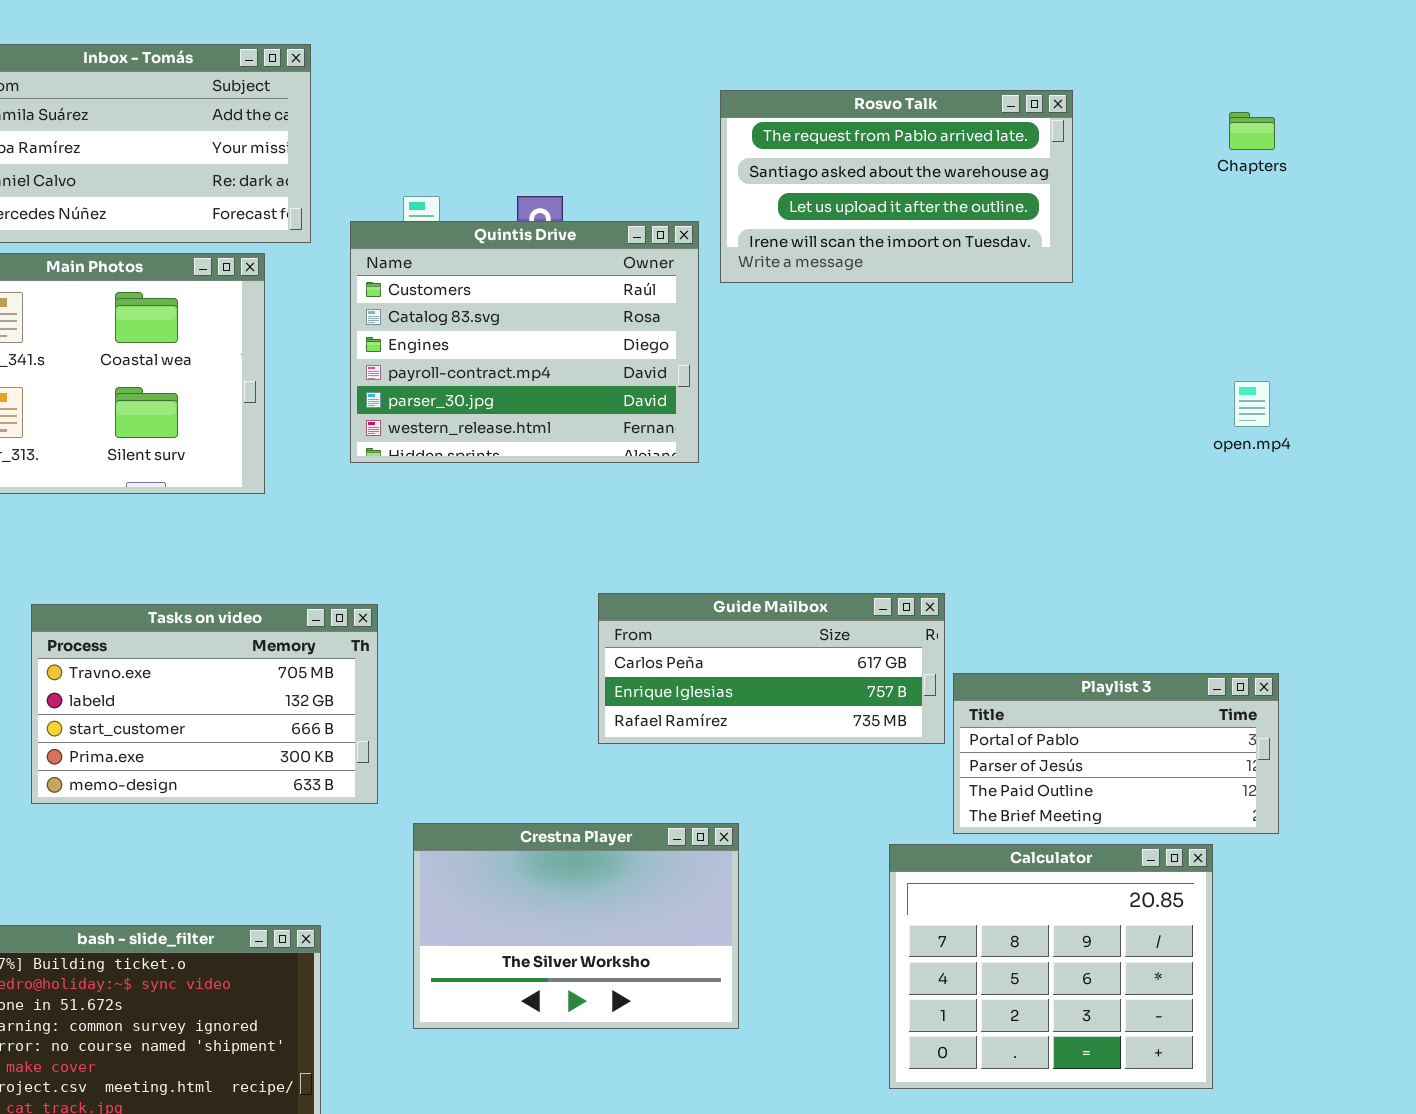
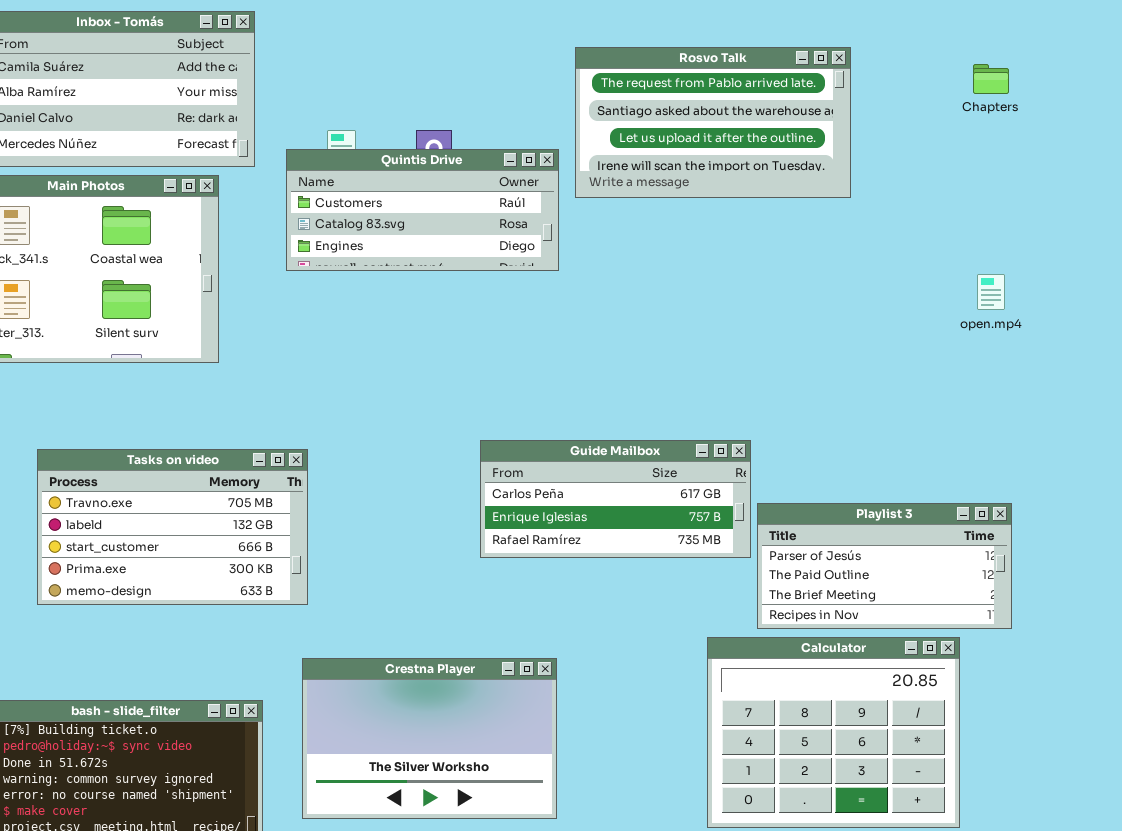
Quintis Drive: [350,221,699,463] -> [286,149,559,271], resized
Playlist 3: [953,673,1279,834] -> [757,503,1012,629], scrolled down 1 row
Crestna Player: [413,823,739,1029] -> [302,658,557,819], moved

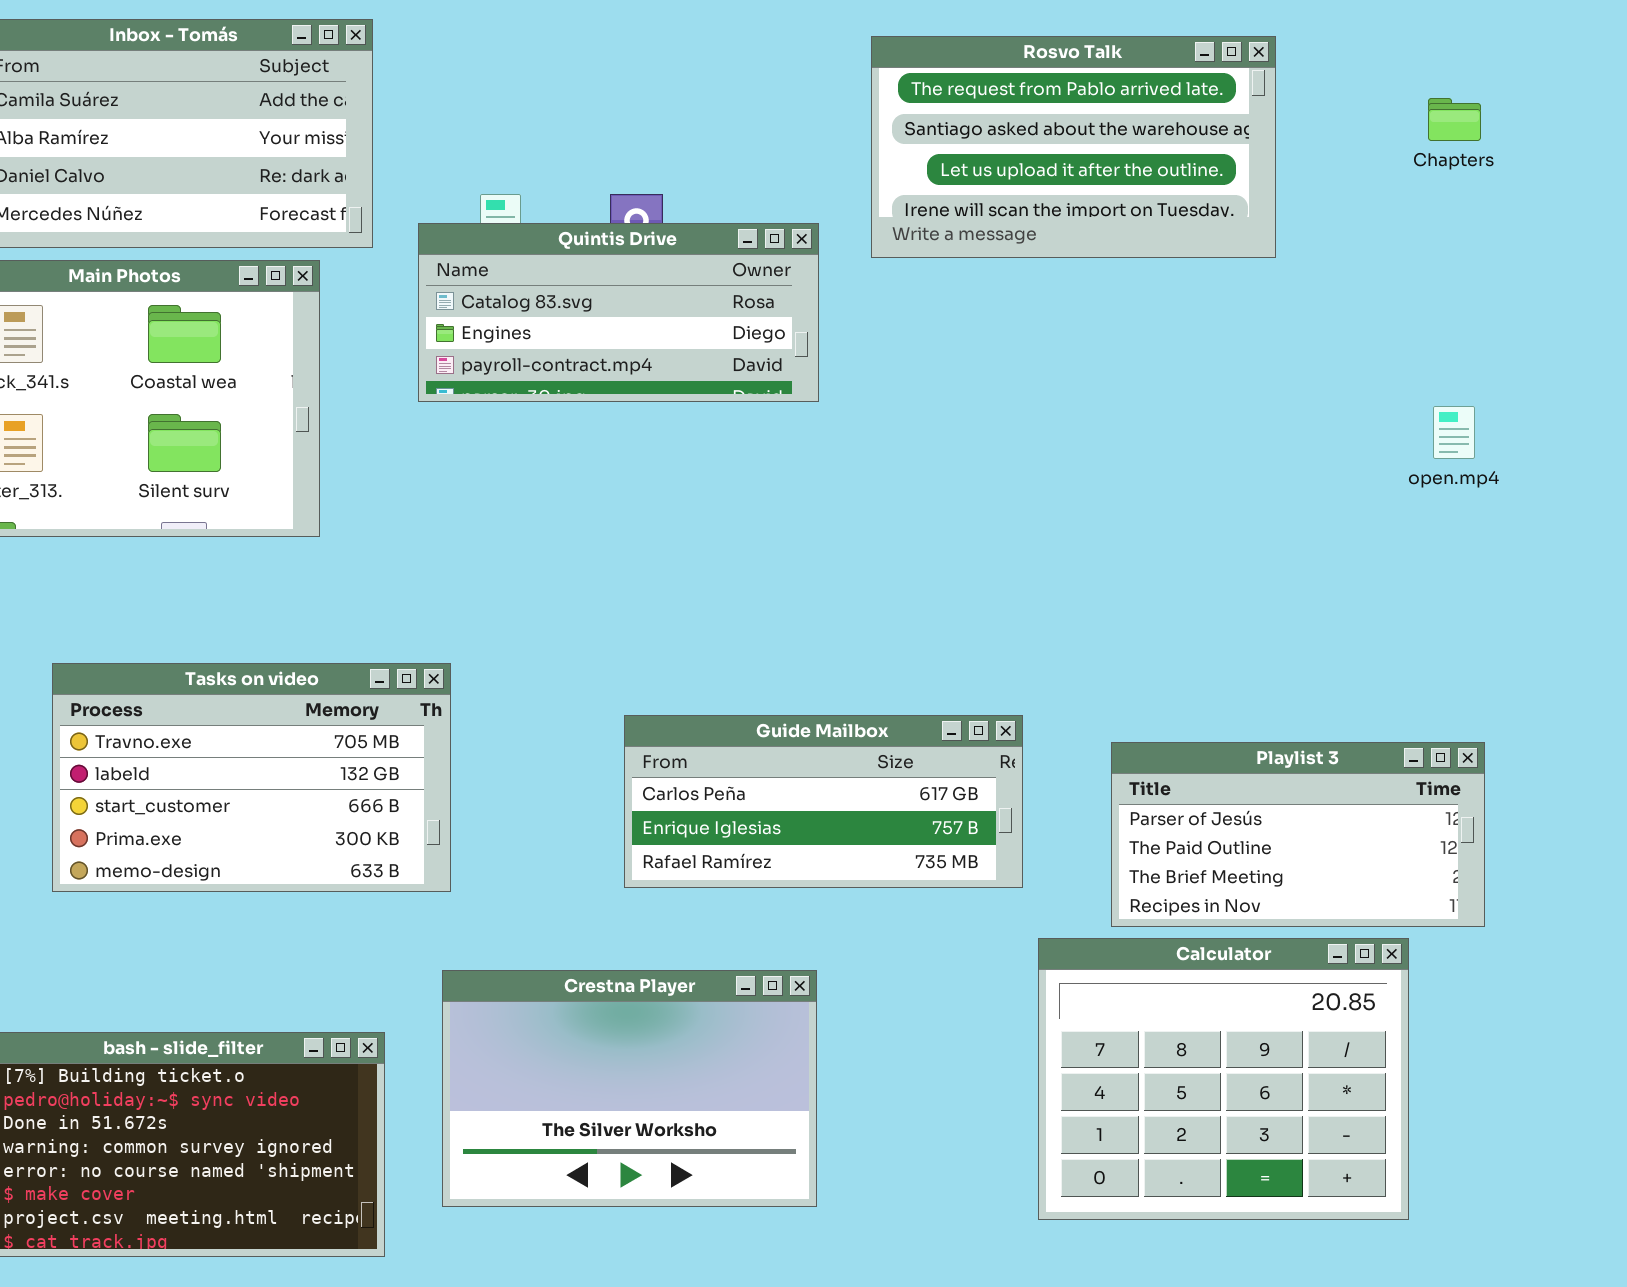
Rosvo Talk: [575,47,851,198] -> [871,36,1276,258], moved
Quintis Drive: [286,149,559,271] -> [418,223,819,402], scrolled down 1 row
Guide Mailbox: [480,440,751,558] -> [624,715,1023,888], moved

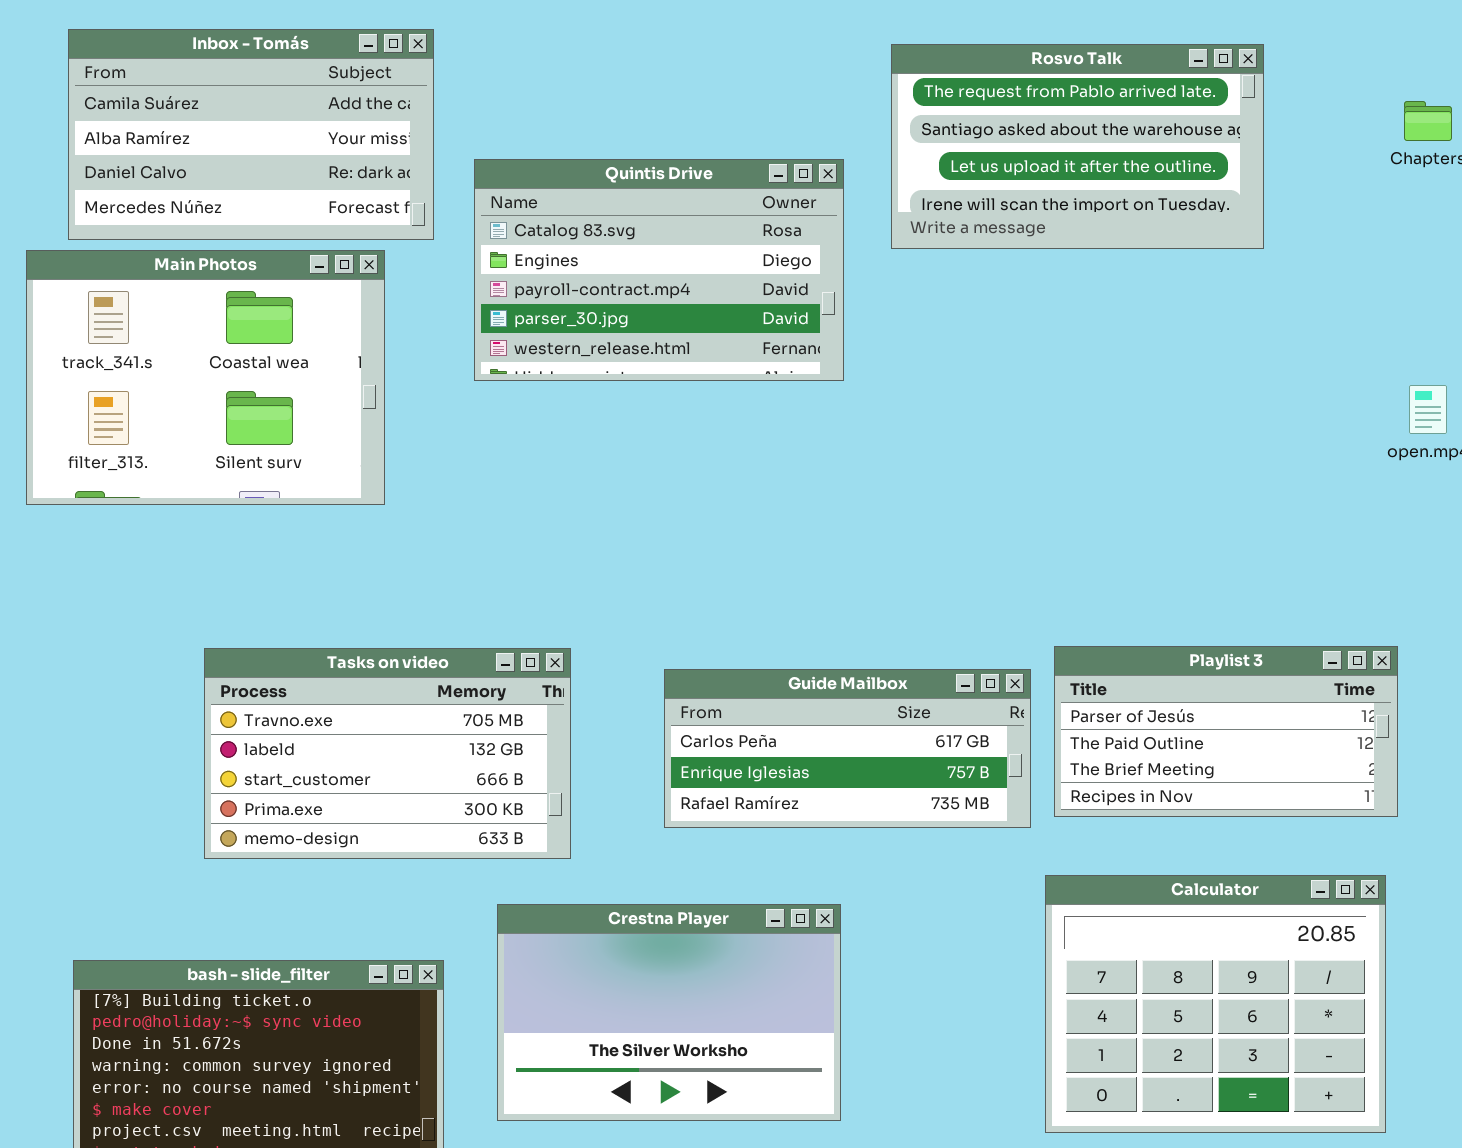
Quintis Drive: [418,223,819,402] -> [474,159,844,381], resized
Tasks on video: [52,663,451,892] -> [204,648,571,859], moved
Playlist 3: [1111,742,1485,927] -> [1054,646,1398,817], moved

